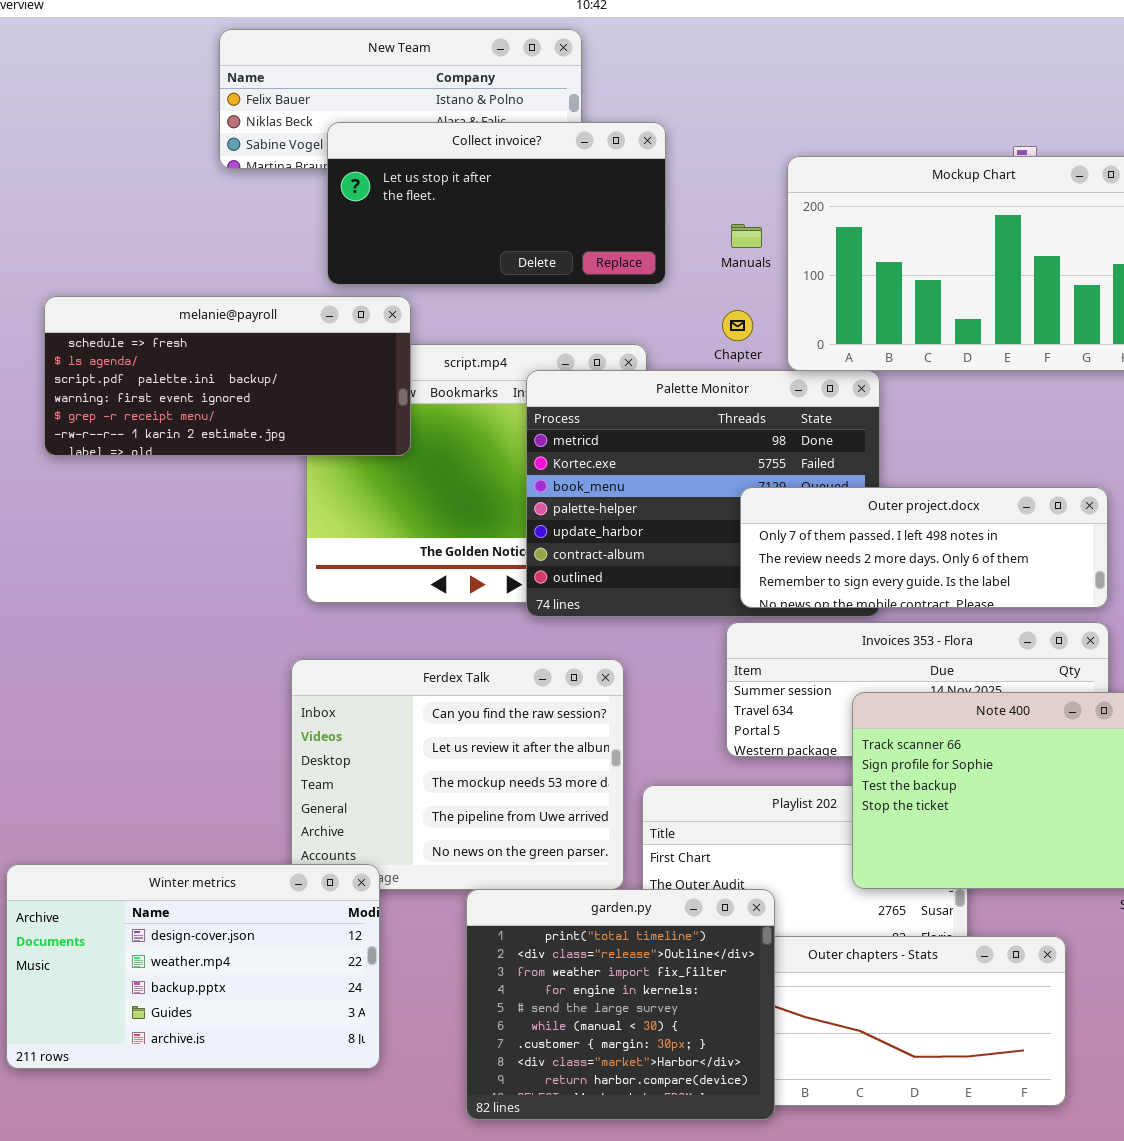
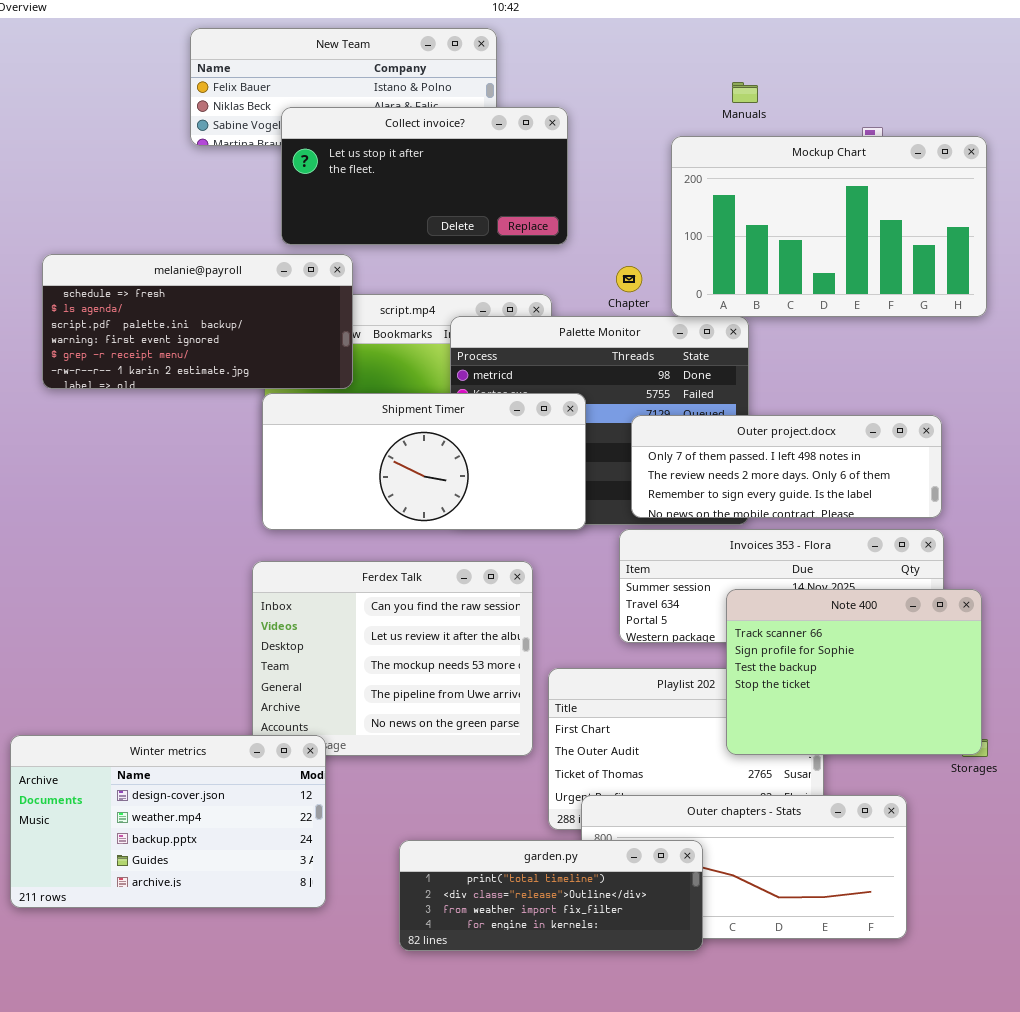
Manuals: [731,224,762,248] -> [732,82,758,103], moved
Shipment Timer: none -> [262,393,586,530], opened
garden.py: [466,889,775,1120] -> [399,840,703,951], resized

